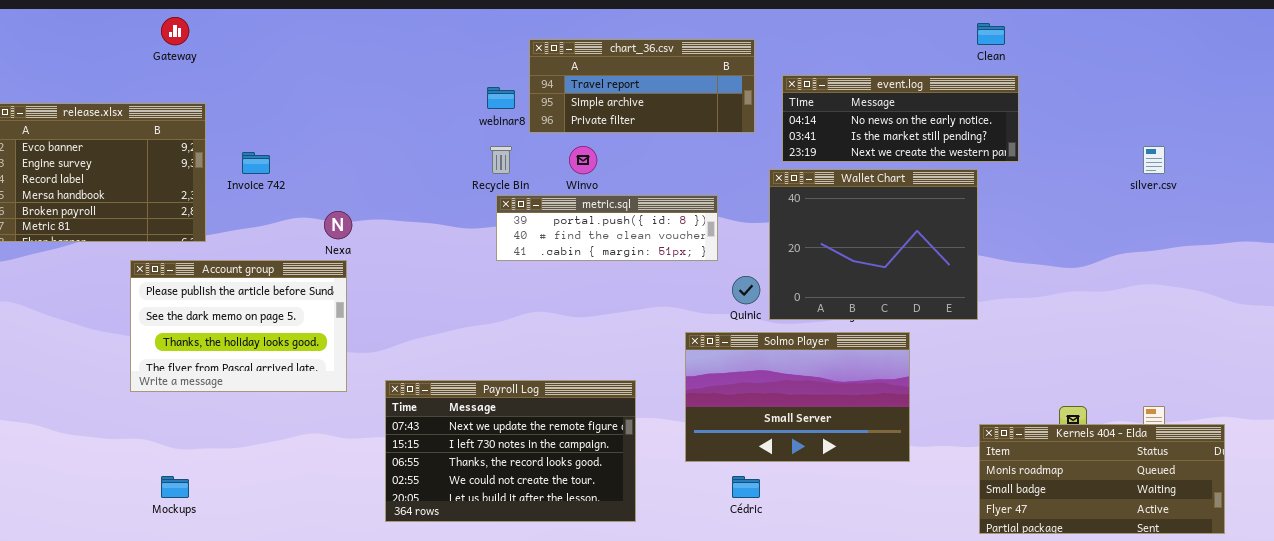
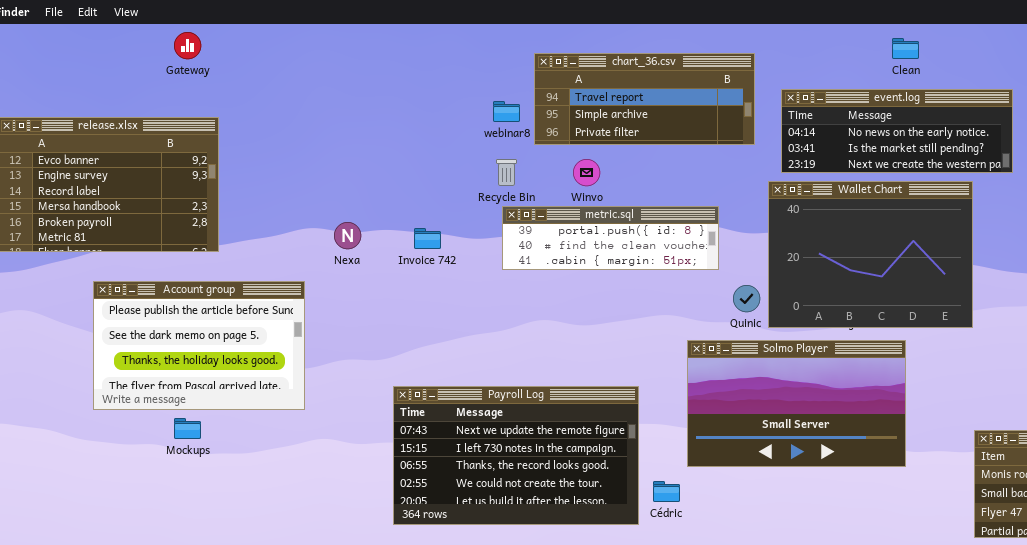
Clean: [977,23,1005,45] -> [892,38,919,59], moved
Invoice 742: [242,152,270,174] -> [414,228,441,249], moved
Account group: [130,260,347,392] -> [93,281,305,410], moved
Mockups: [161,476,189,498] -> [174,418,201,439], moved
Cédric: [732,476,760,498] -> [653,481,680,502], moved

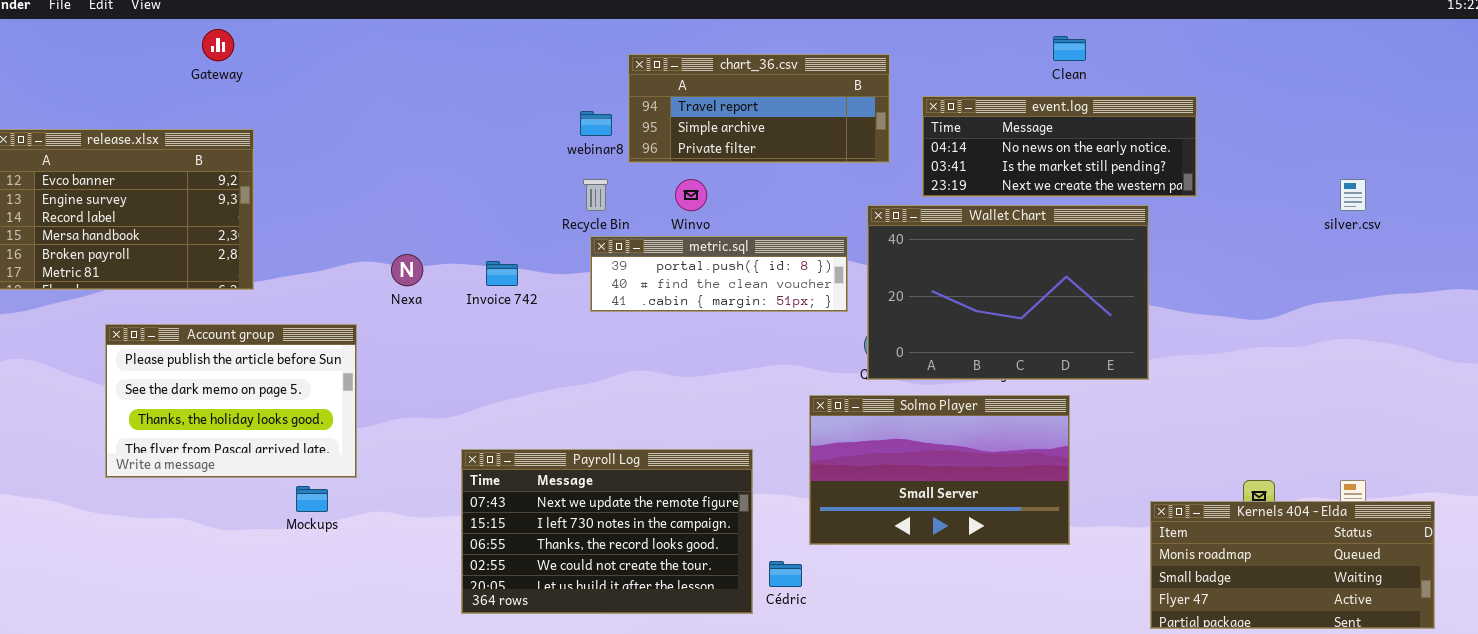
Wallet Chart: [768,181,973,328] -> [867,205,1149,380], resized
Mockups: [174,418,201,439] -> [296,486,328,512], moved

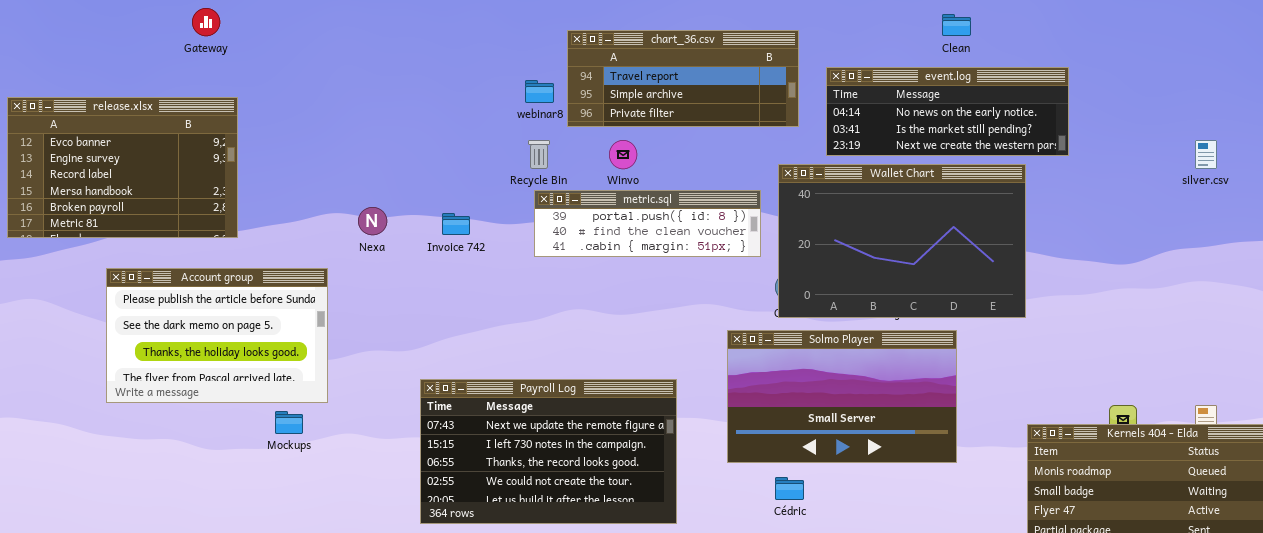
Cédric: [769,561,802,587] -> [775,477,804,500], moved

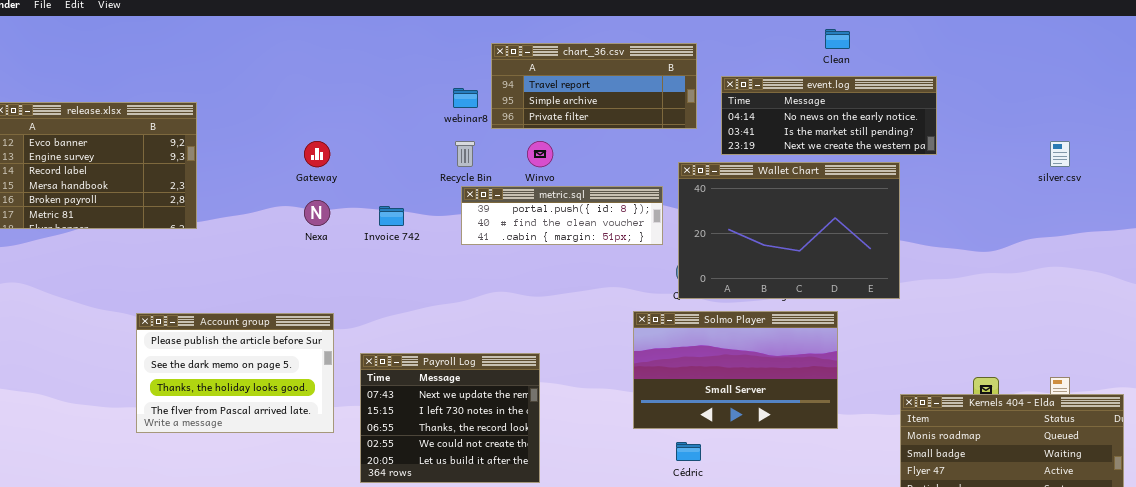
Gateway: [192,8,220,36] -> [304,141,330,167], moved
Account group: [106,268,328,403] -> [136,313,334,433], moved
Payroll Log: [420,379,677,524] -> [360,353,540,483], resized

